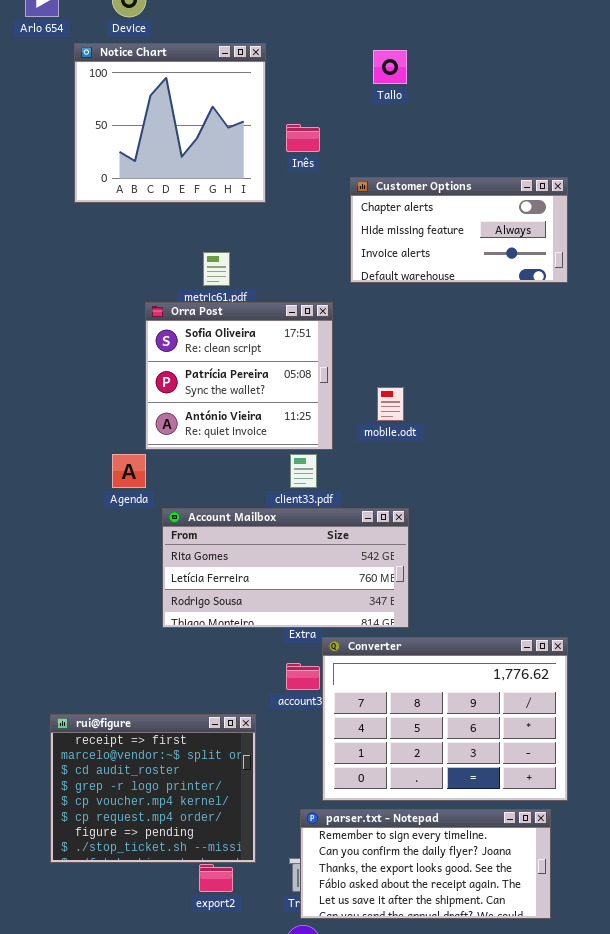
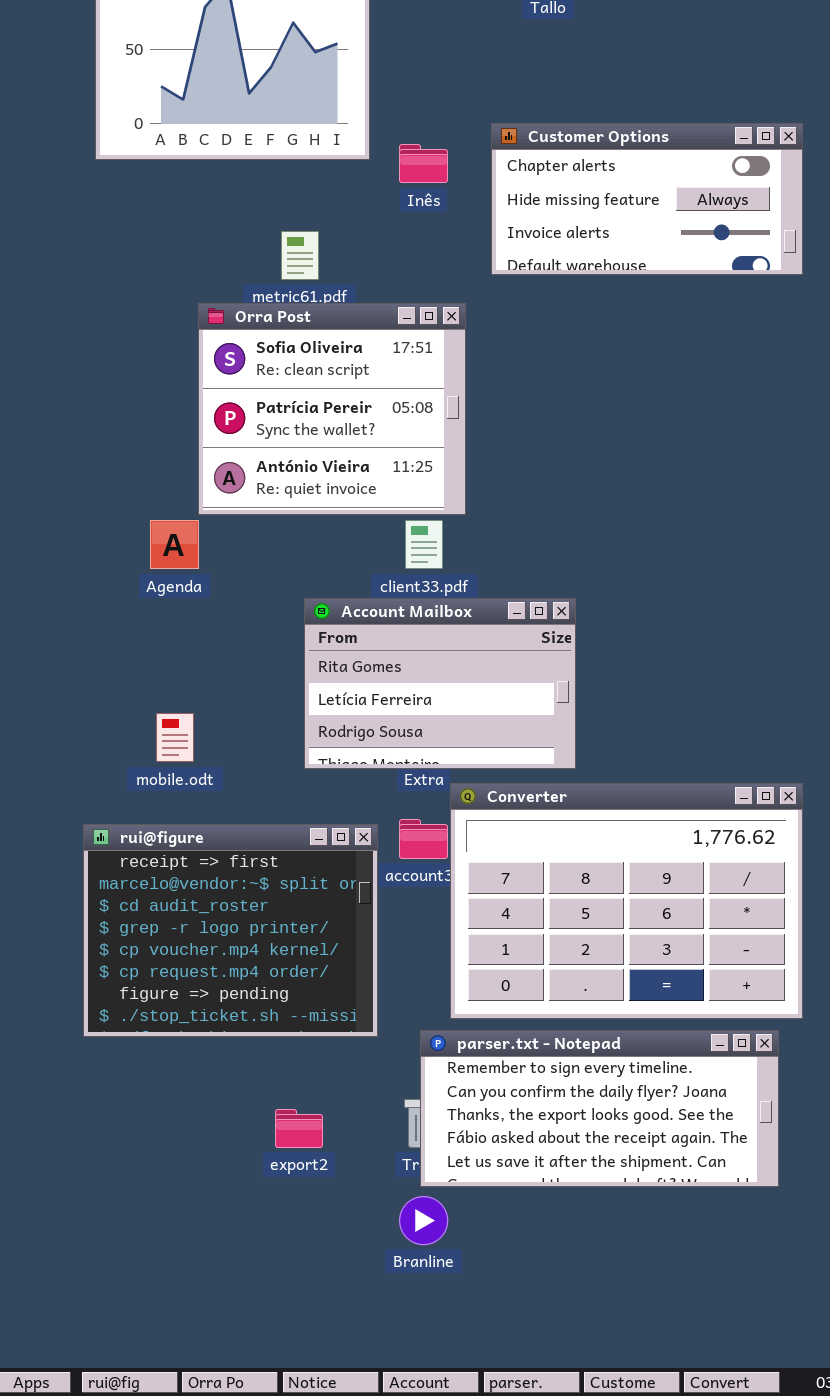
Inês: [286,124,320,152] -> [399,144,448,183], moved
mobile.odt: [377,387,404,421] -> [156,713,194,762], moved
Account Mailbox: [162,508,409,628] -> [304,598,576,769], resized
rui@figure: [50,714,256,863] -> [83,824,378,1037], moved

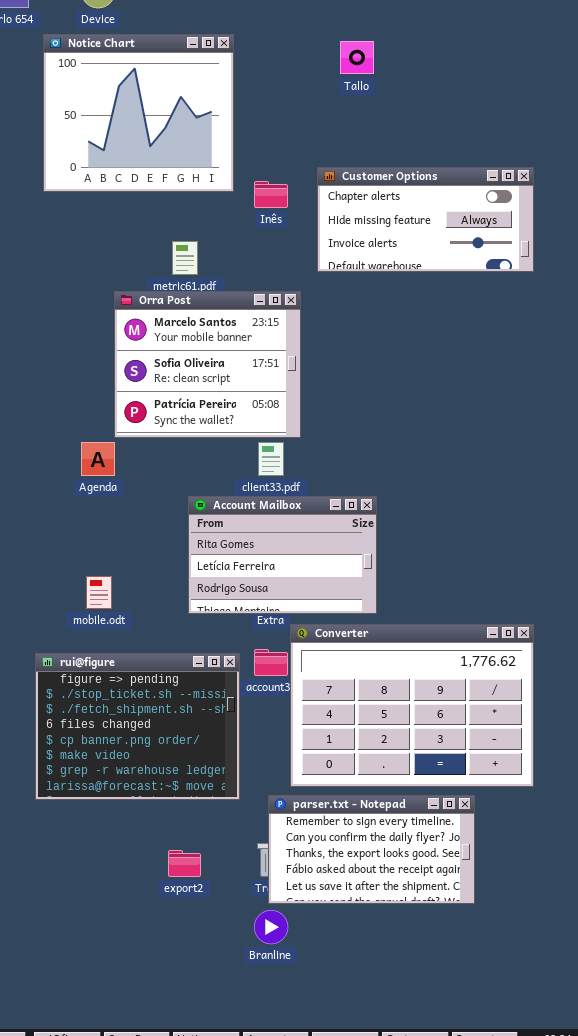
Orra Post: [198,303,466,515] -> [114,291,301,438], scrolled up 1 row
rui@figure: [83,824,378,1037] -> [35,653,240,800], scrolled down 6 rows
parser.txt - Notepad: [420,1030,779,1187] -> [268,795,475,904], resized

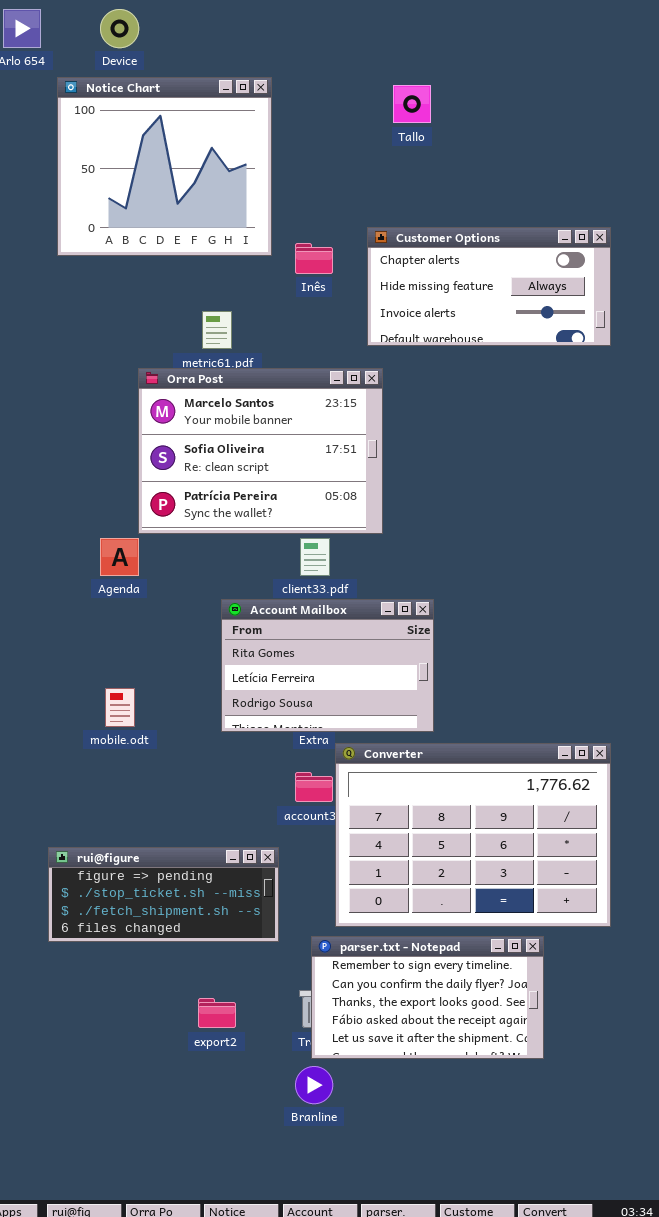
Orra Post: [114,291,301,438] -> [138,368,383,534], resized
rui@figure: [35,653,240,800] -> [48,847,279,942], resized

